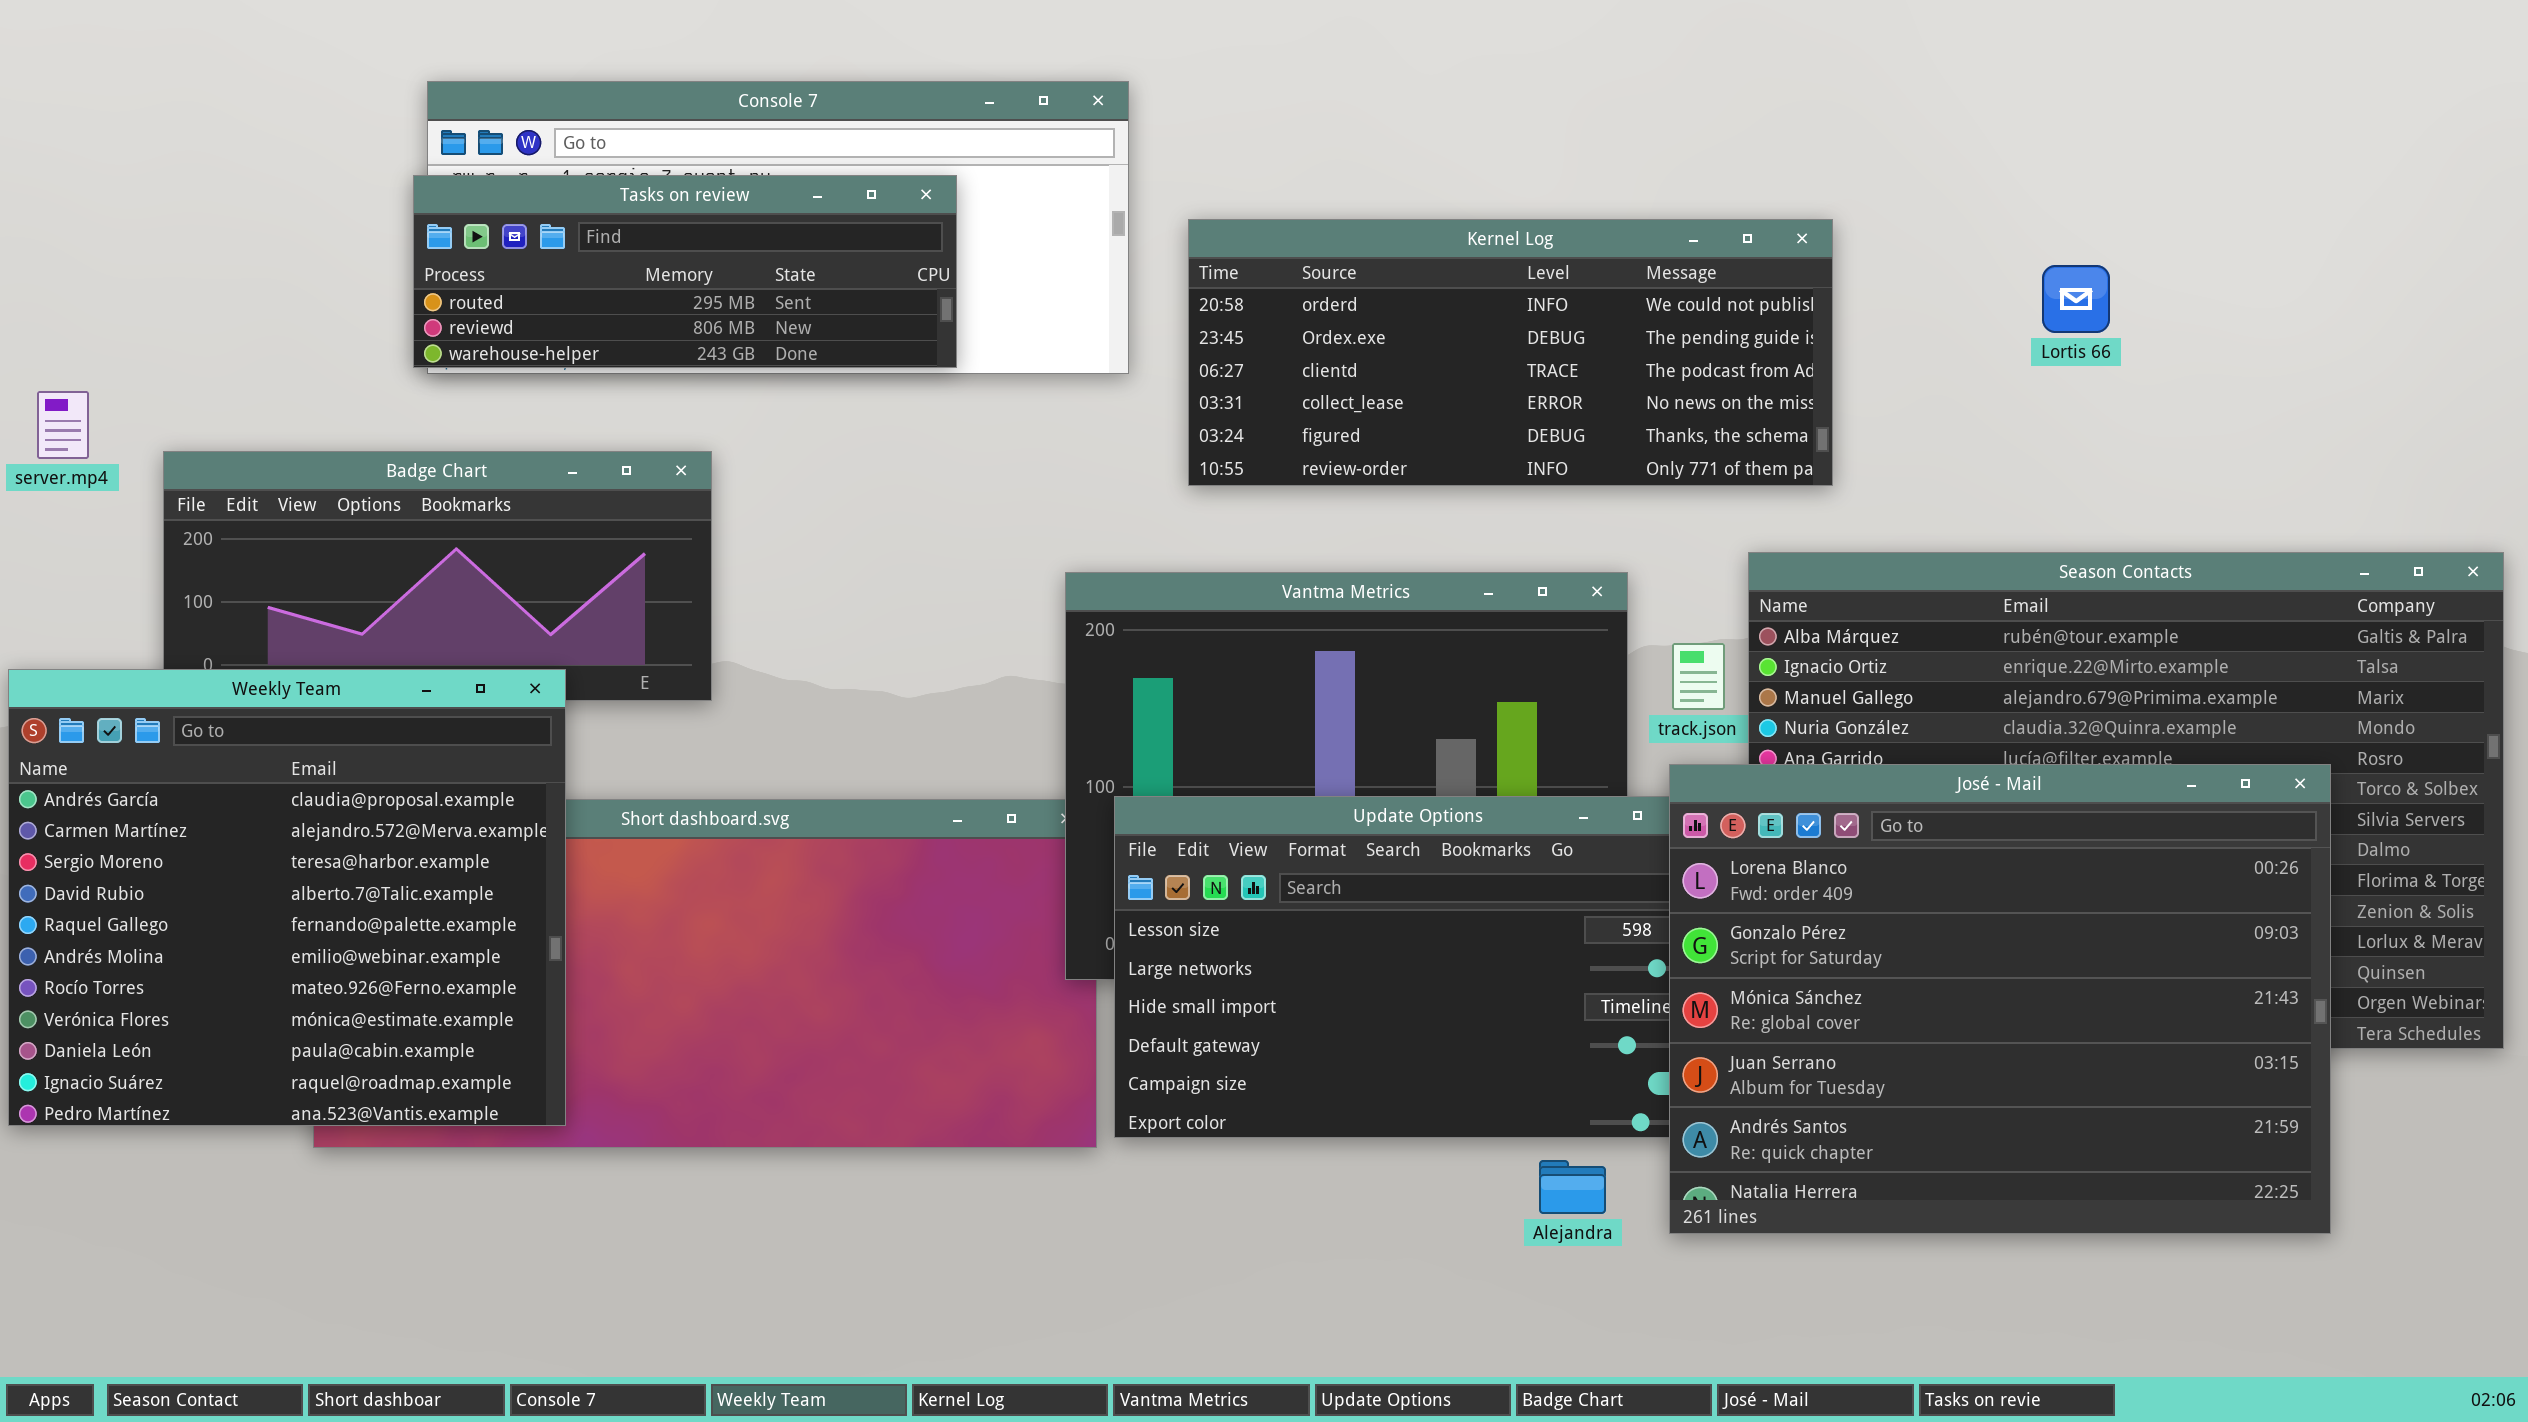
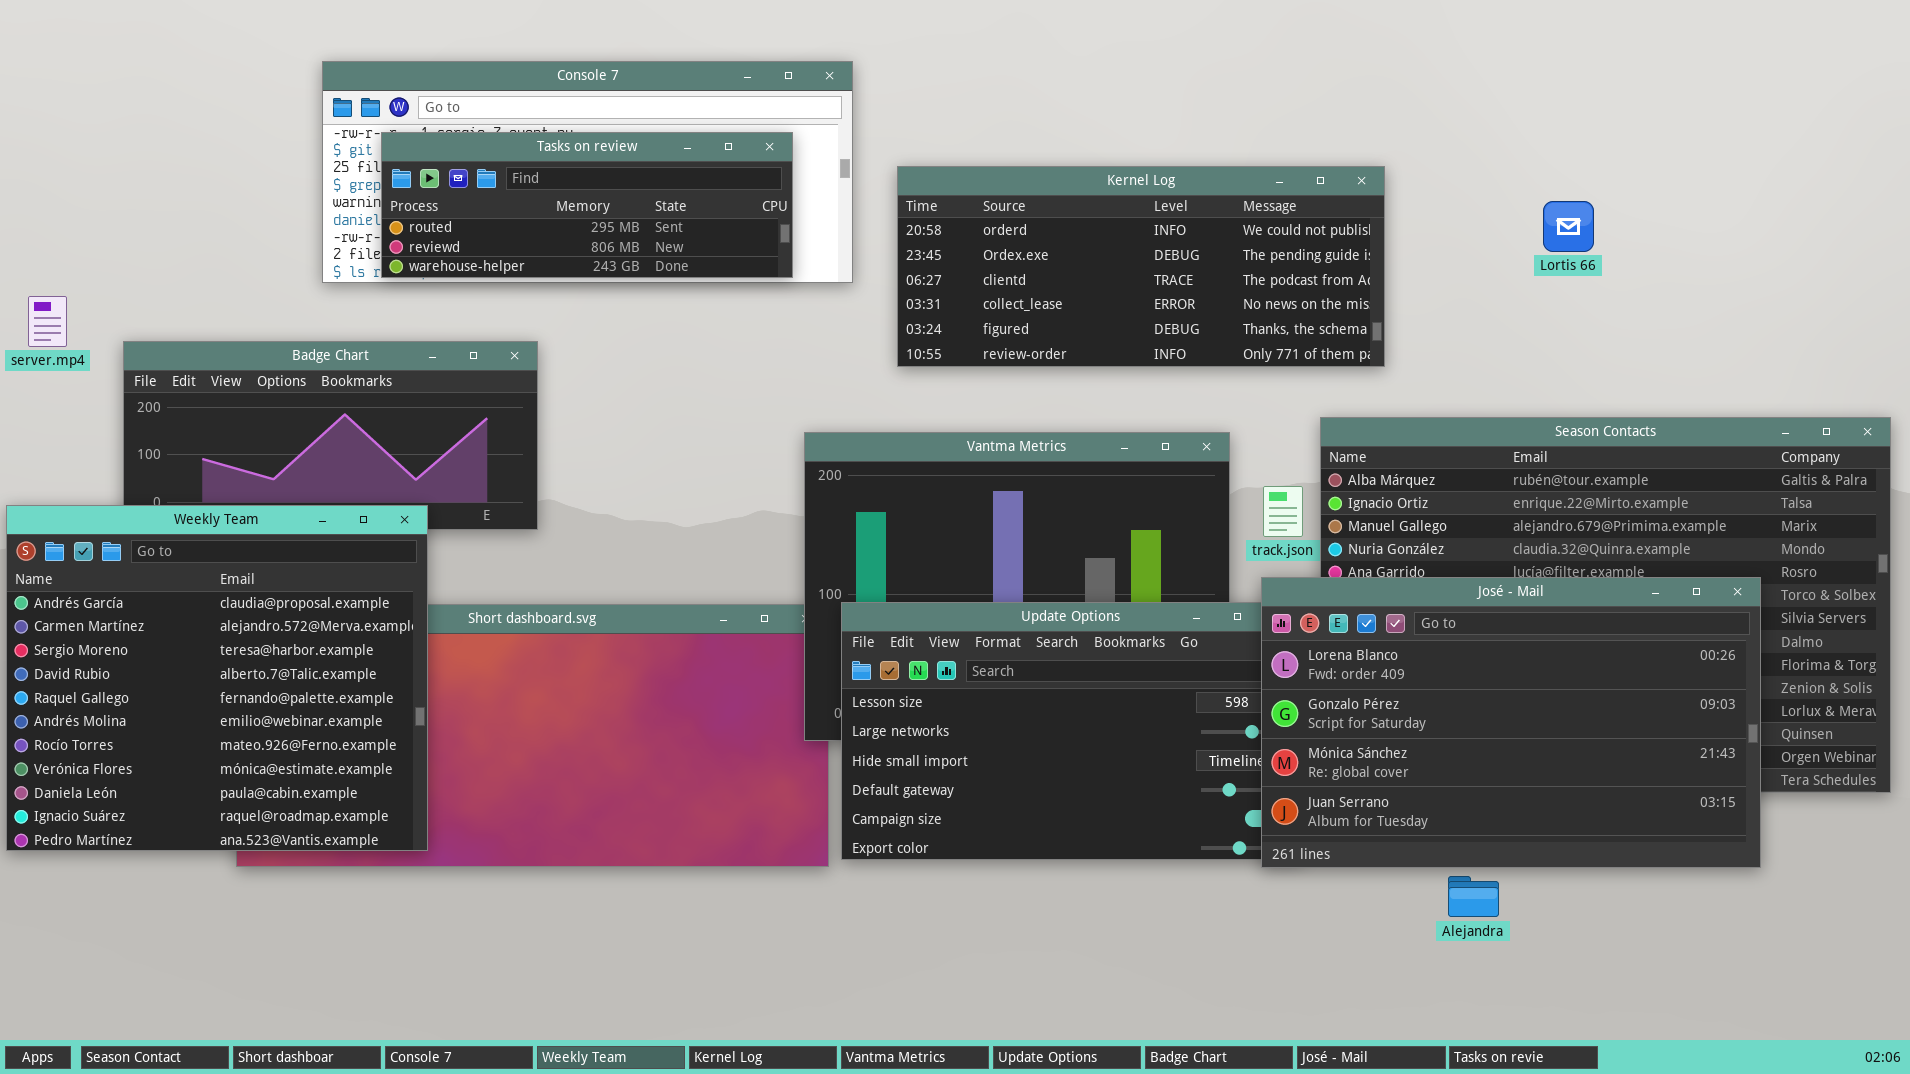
Tasks on review: [413,175,957,368] -> [381,132,793,278], moved
José - Mail: [1669,764,2331,1234] -> [1261,577,1761,868], resized
Alejandra: [1539,1160,1606,1214] -> [1448,876,1499,917], moved

